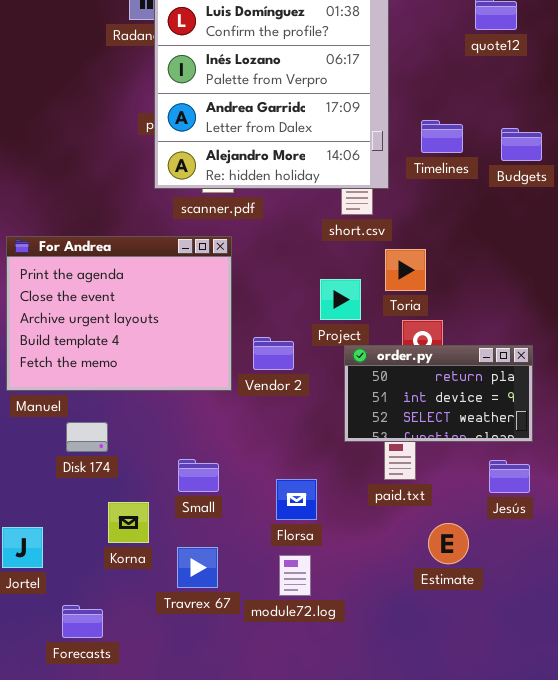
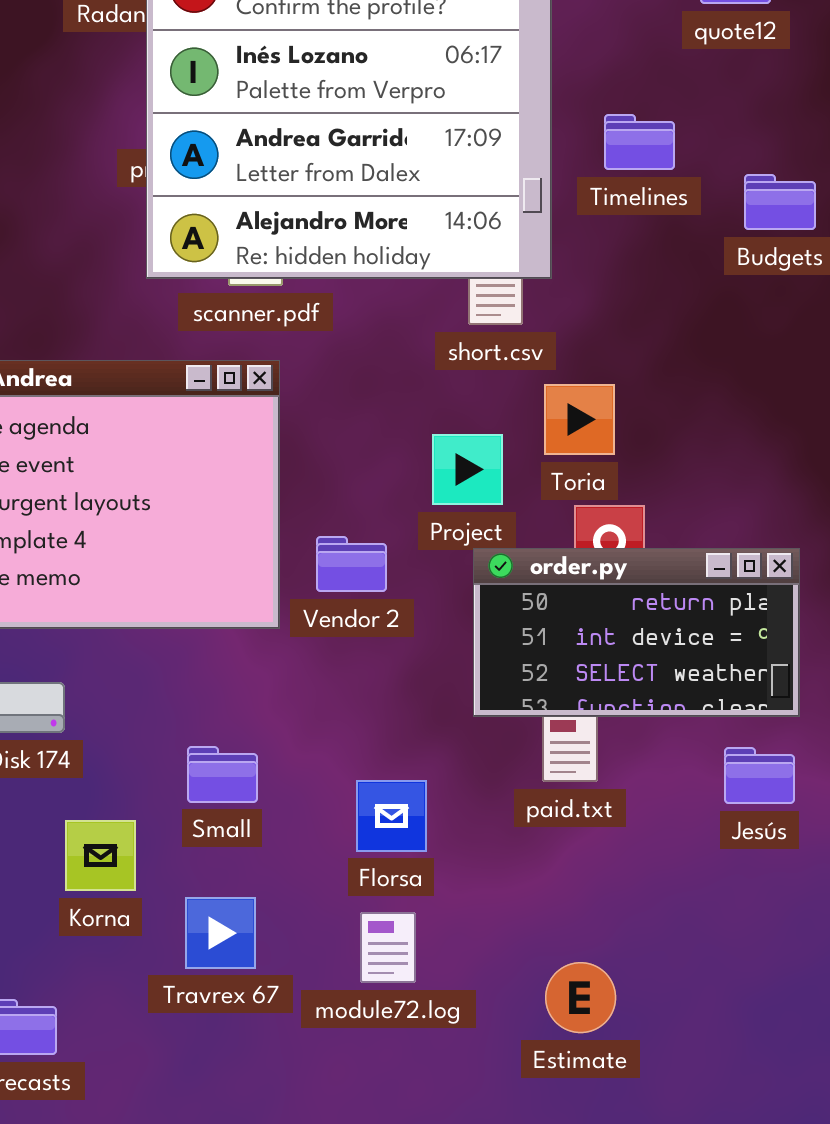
Timelines: [421,120,463,153] -> [604,114,675,170], moved
Estimate: [428,523,469,564] -> [545,962,616,1033], moved

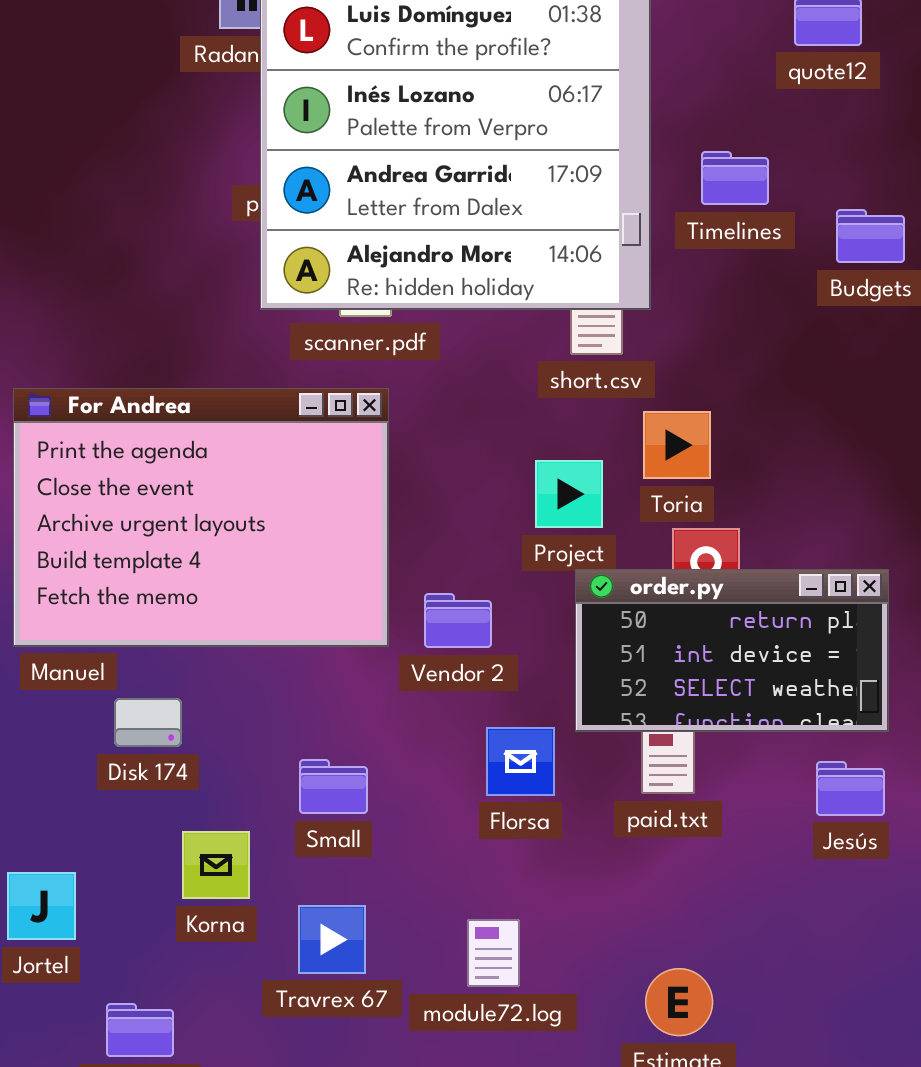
Vendor 2: [316,536,387,592] -> [424,593,492,648], moved
Florsa: [356,780,427,852] -> [486,727,555,796], moved

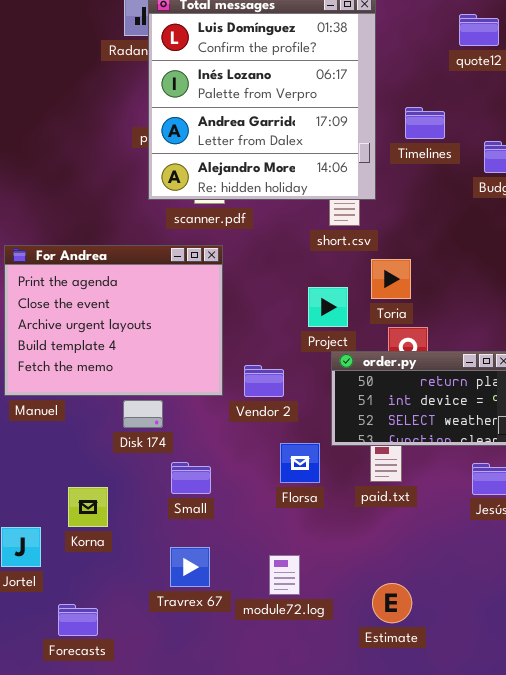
Disk 174: [114,698,182,747] -> [123,400,163,428], moved
Korna: [182,831,250,899] -> [68,487,108,527], moved

